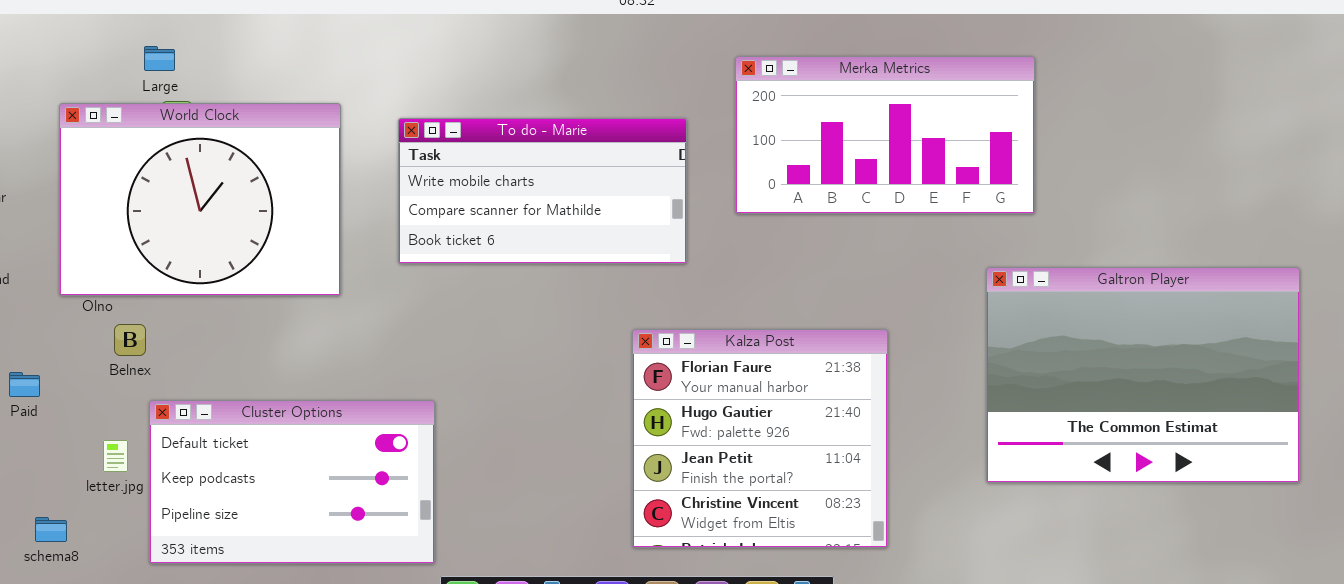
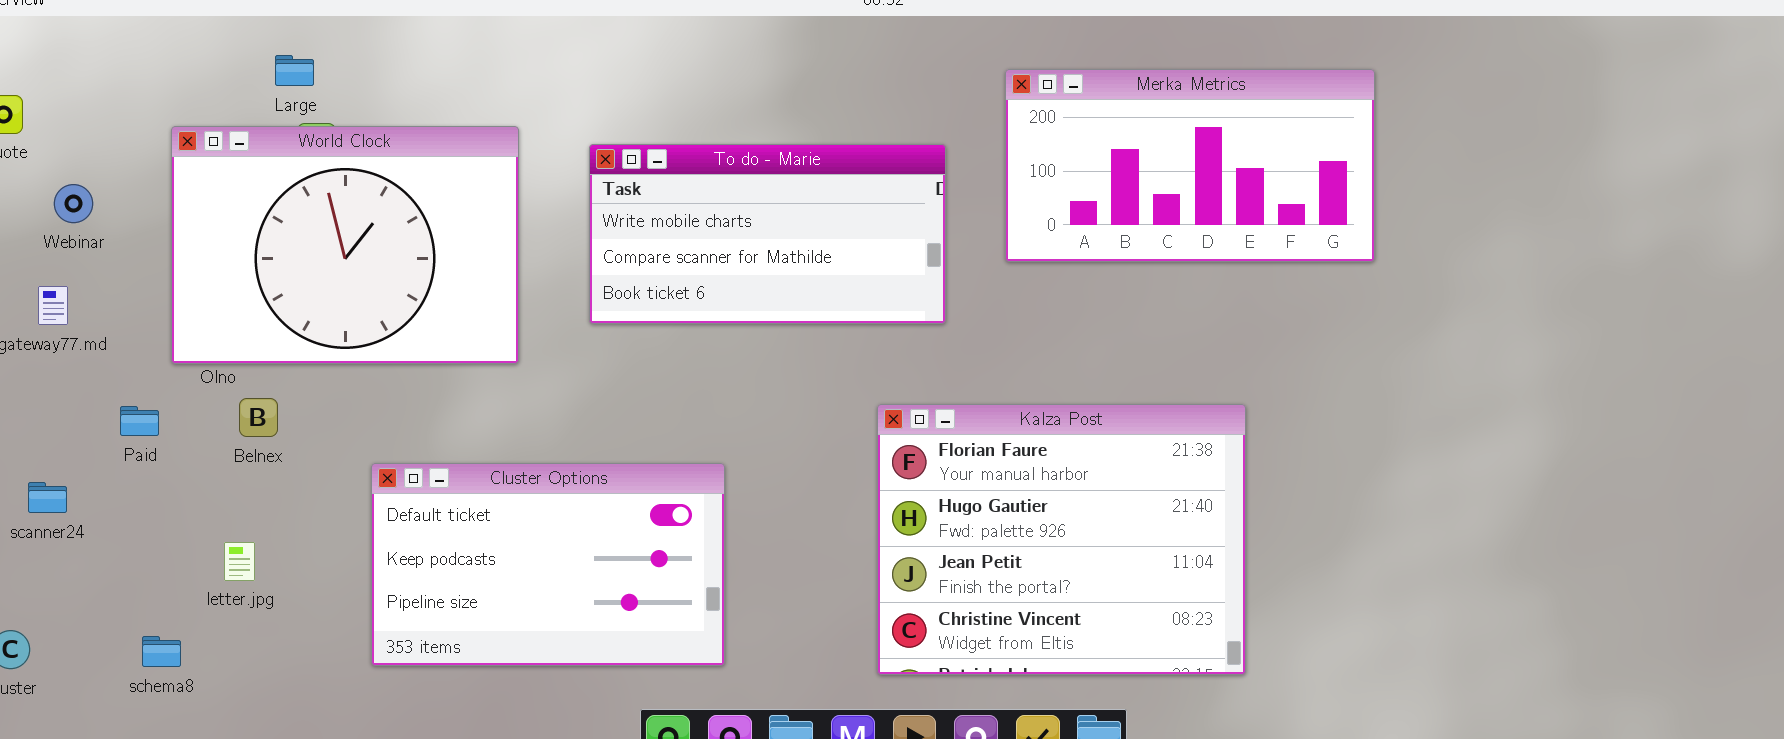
Galtron Player: [986,267,1300,483] -> none, closed
Kalza Post: [632,329,888,548] -> [877,404,1246,675], resized
Paid: [9,372,40,397] -> [120,406,159,436], moved
Cluster Options: [149,400,435,564] -> [371,463,725,666], moved

